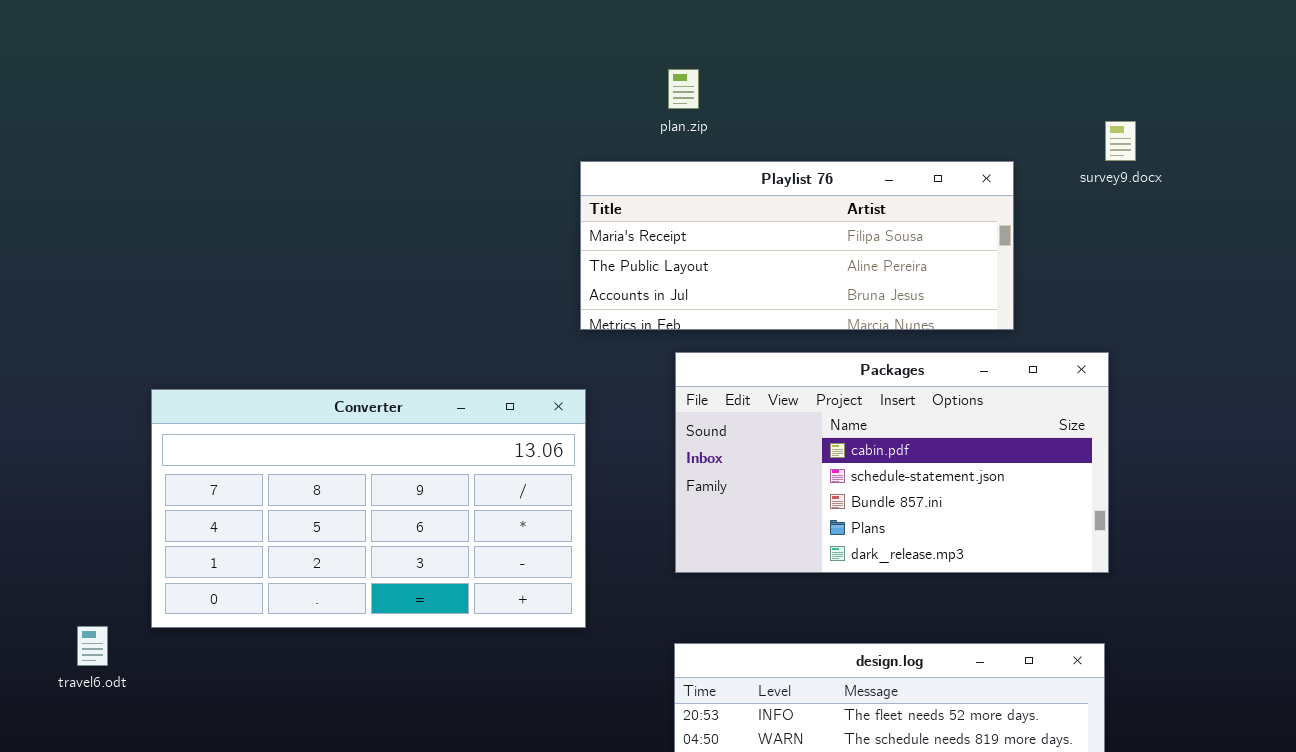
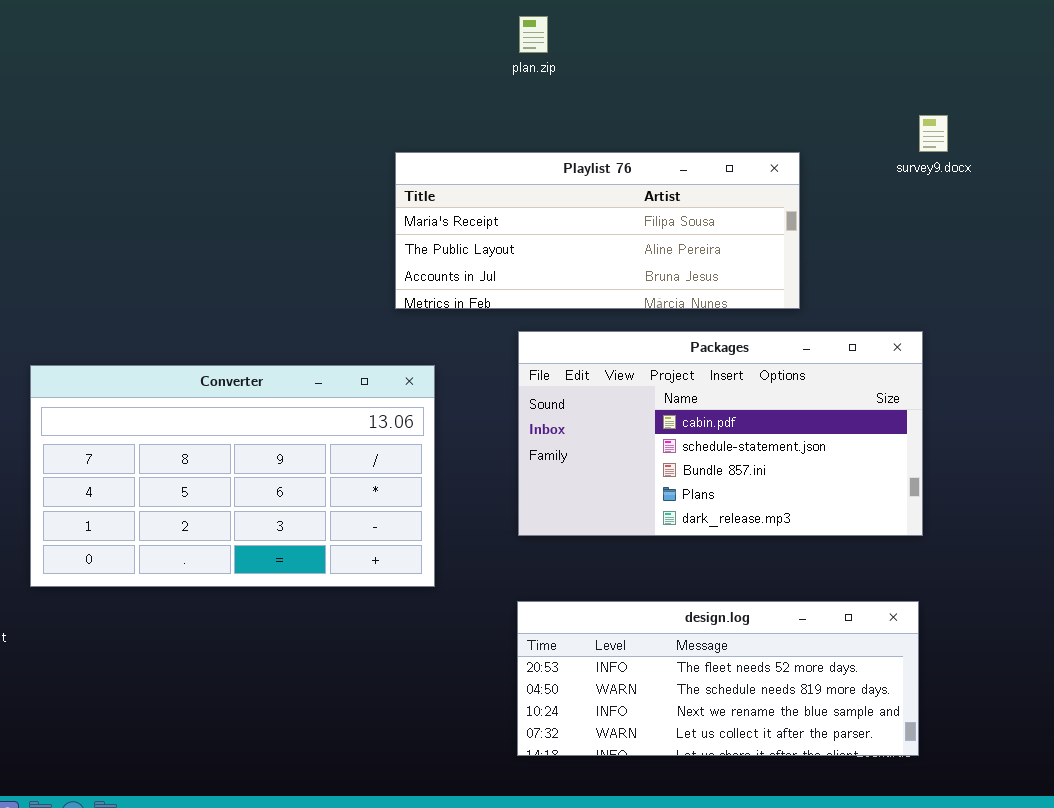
plan.zip: [668,69,699,109] -> [519,16,548,53], moved
Playlist 76: [580,161,1014,330] -> [395,152,800,309], moved

